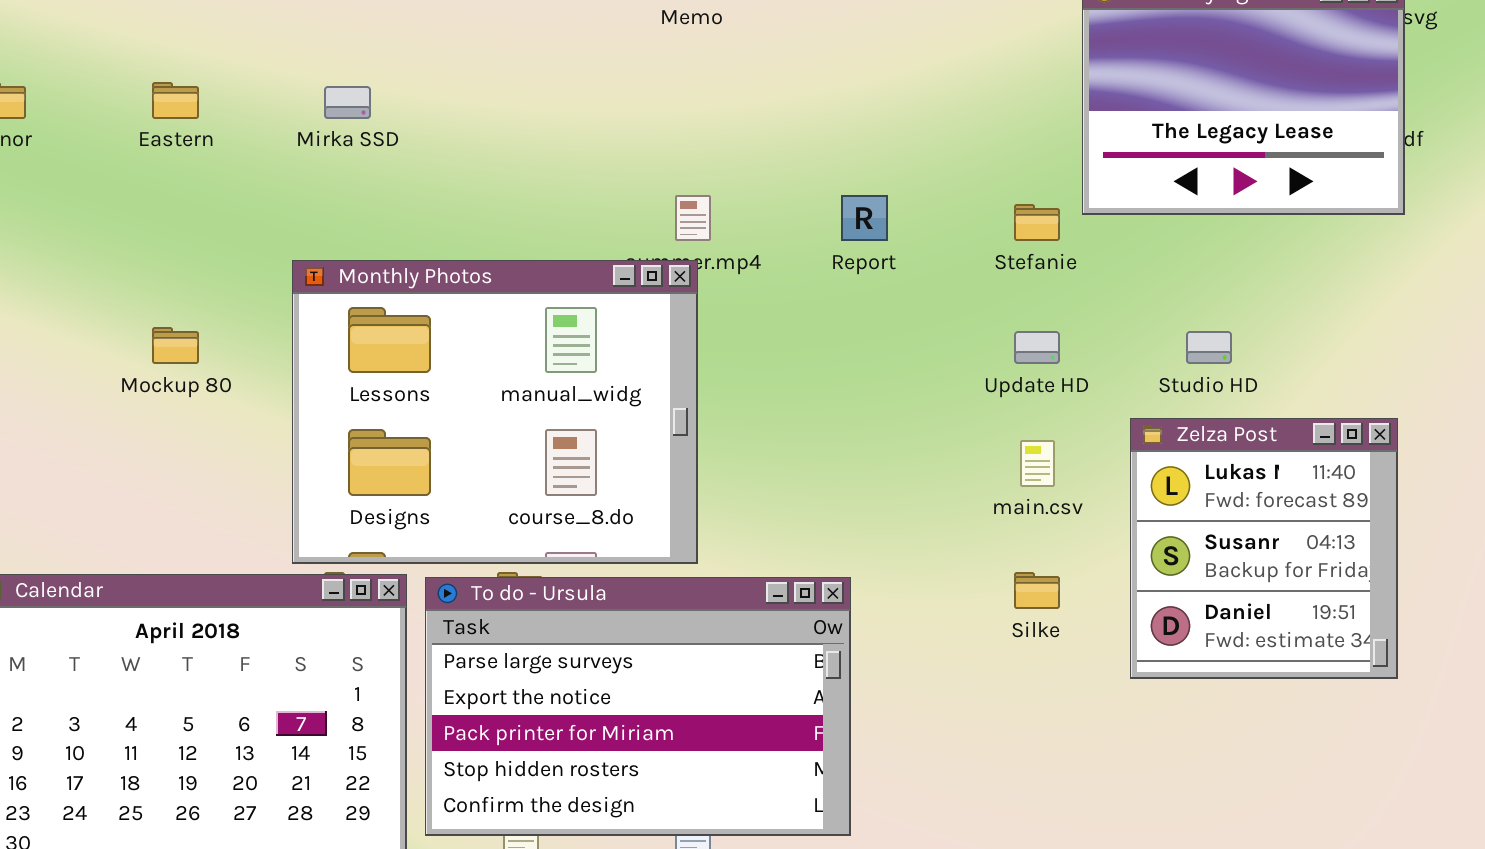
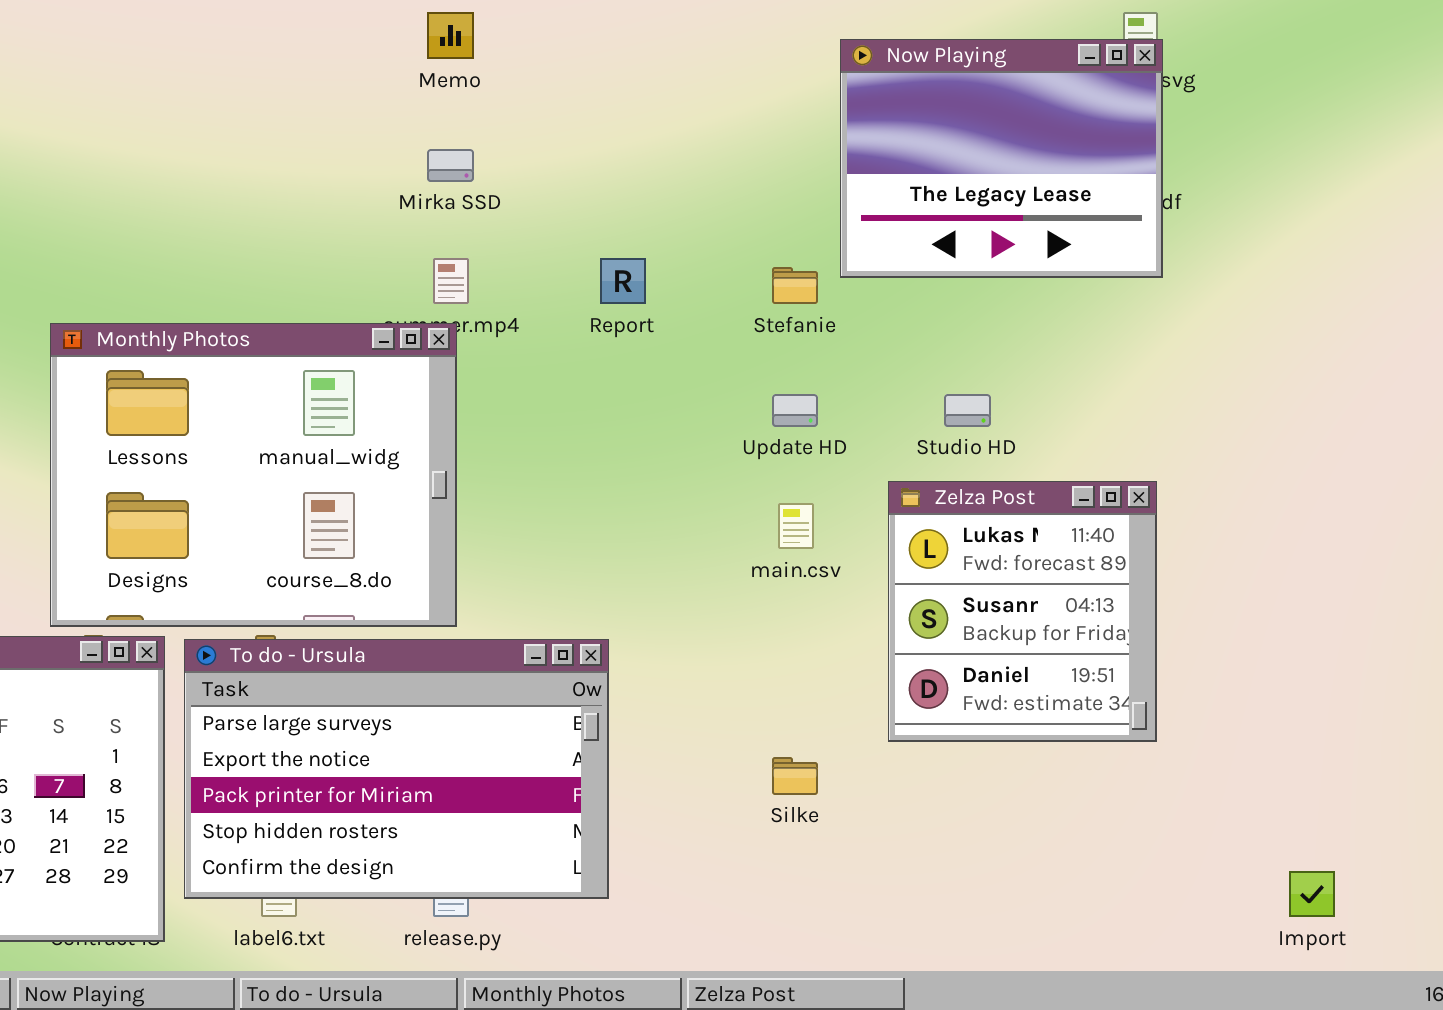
Mirka SSD: [324,86,371,119] -> [427,149,474,182], moved
Silke: [1014,572,1060,609] -> [772,757,818,795], moved

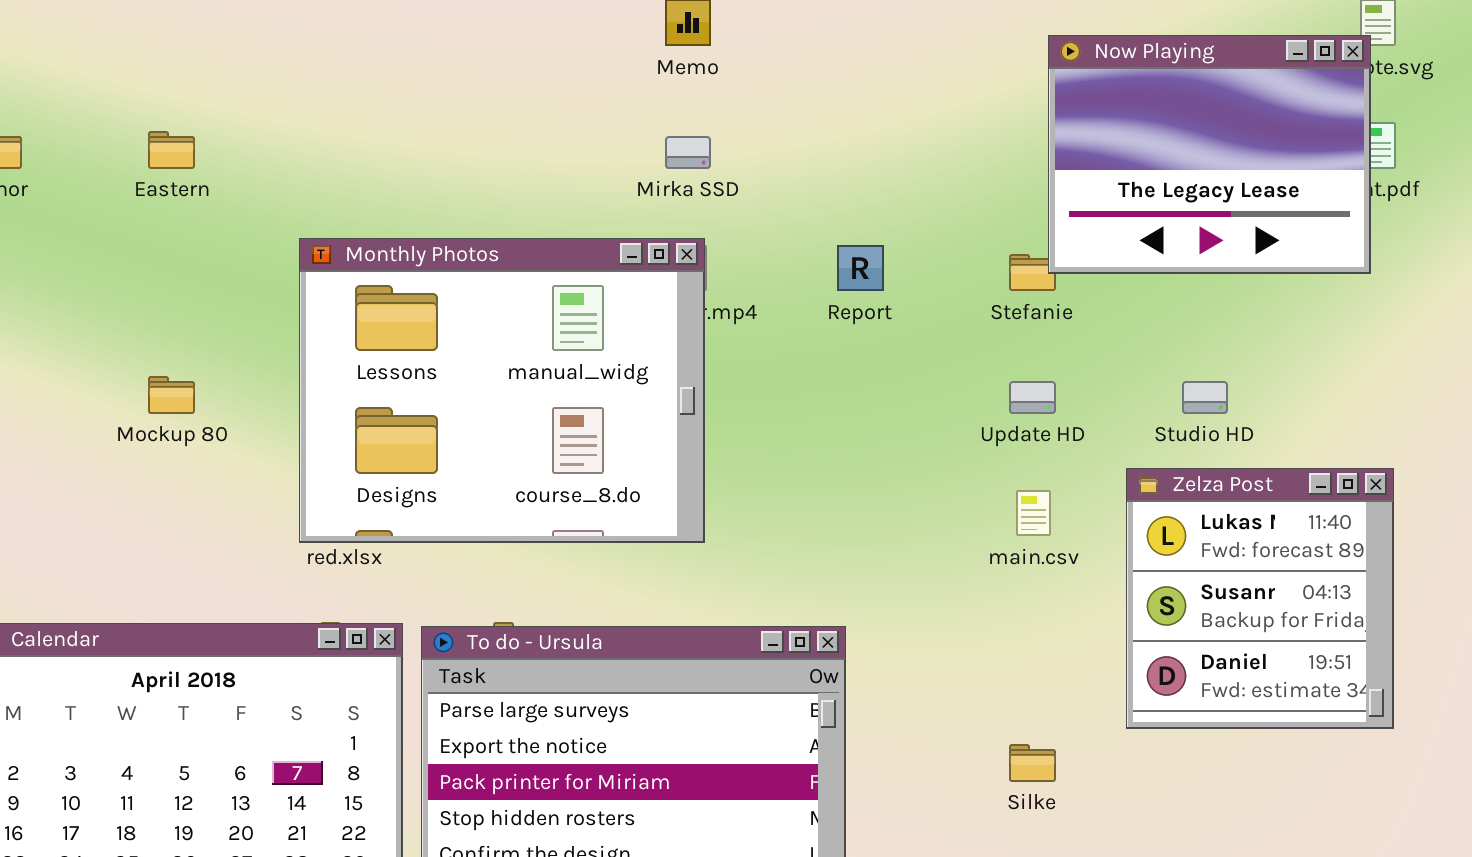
Now Playing: [840,39,1163,278] -> [1048,35,1371,274], moved
Monthly Photos: [50,323,457,627] -> [299,238,705,543], moved

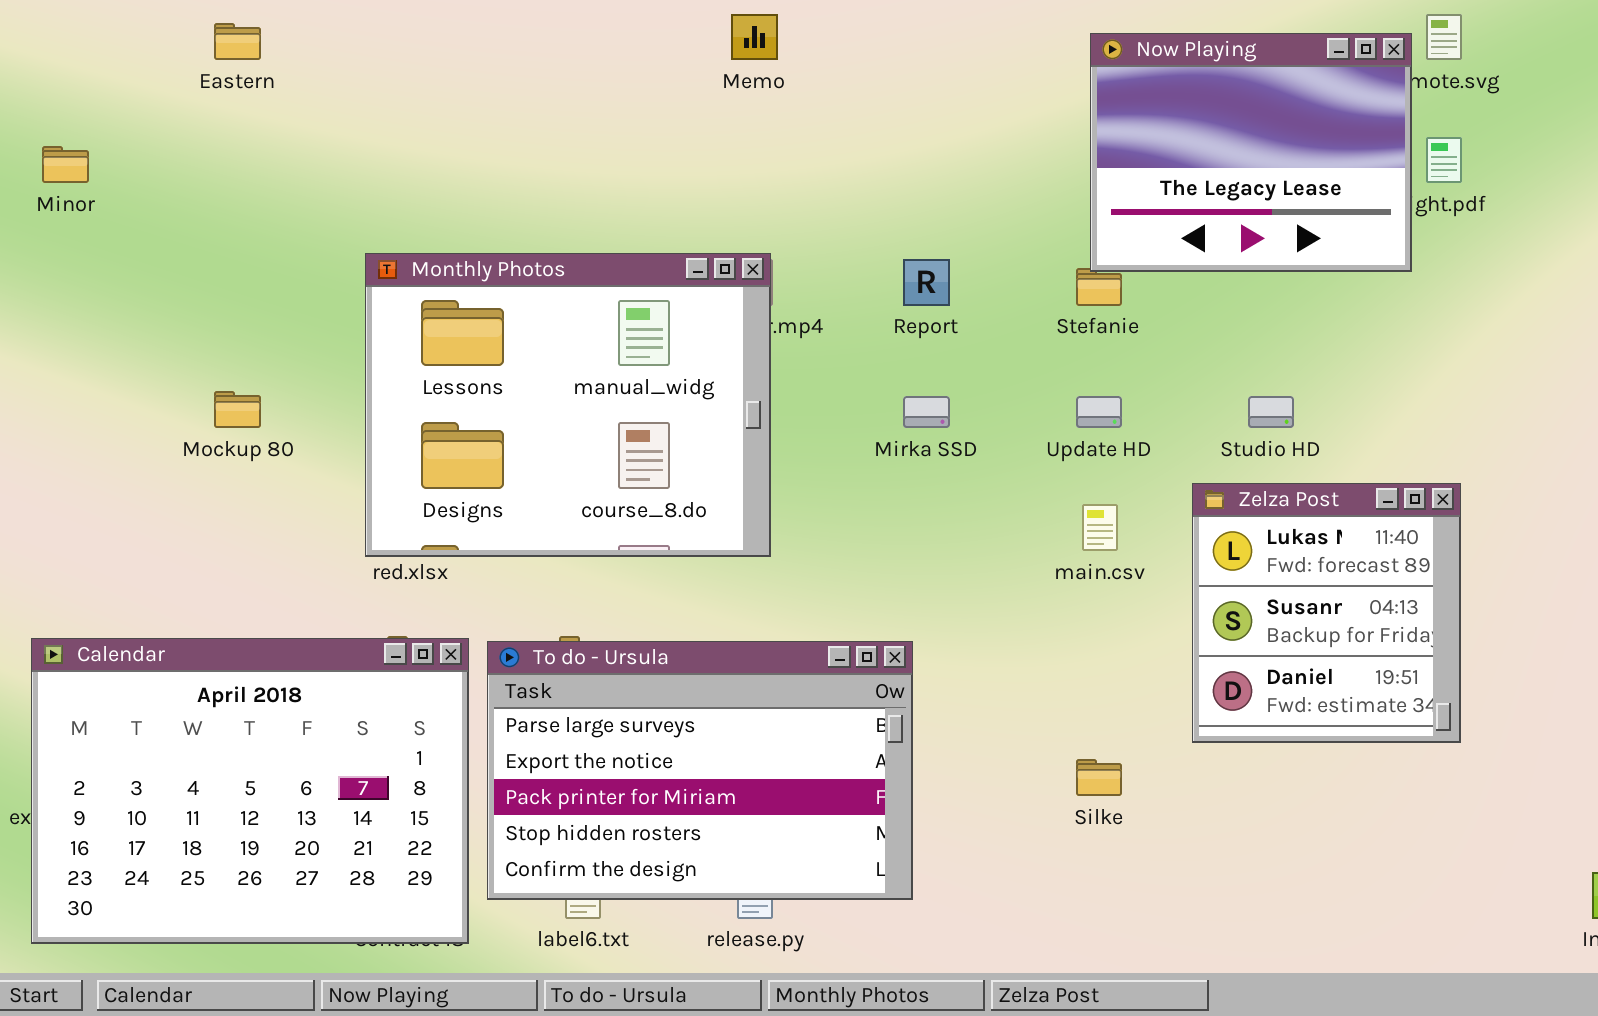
Now Playing: [1048,35,1371,274] -> [1090,33,1412,272], moved
Eastern: [148,131,195,169] -> [214,23,261,60], moved
Mirka SSD: [665,136,711,169] -> [903,396,950,428], moved

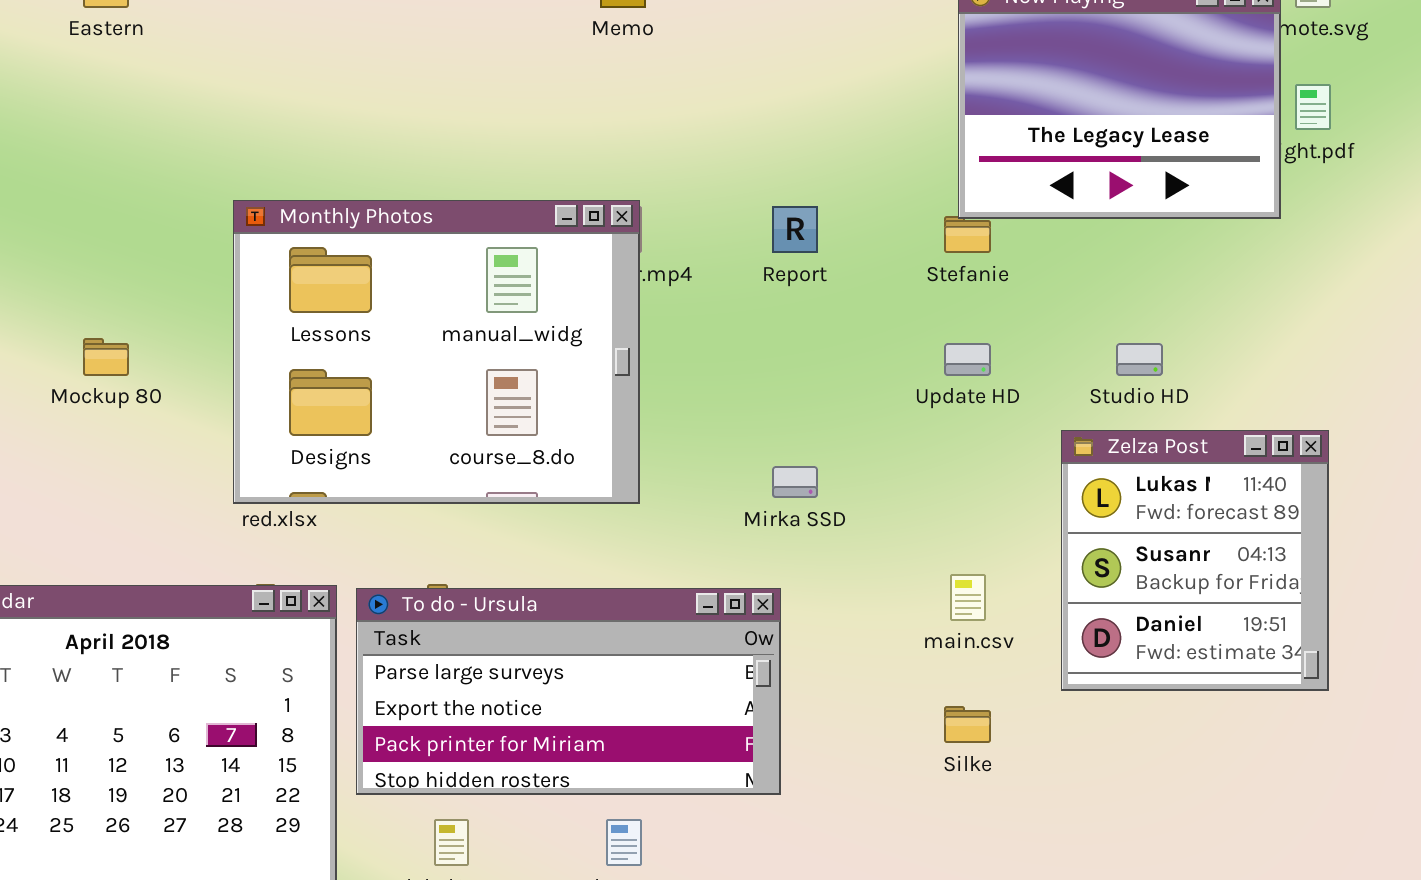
Mirka SSD: [903,396,950,428] -> [772,466,818,498], moved
main.csv: [1082,504,1118,551] -> [950,574,986,621], moved
To do - Ursula: [487,641,913,900] -> [356,588,781,795], resized

